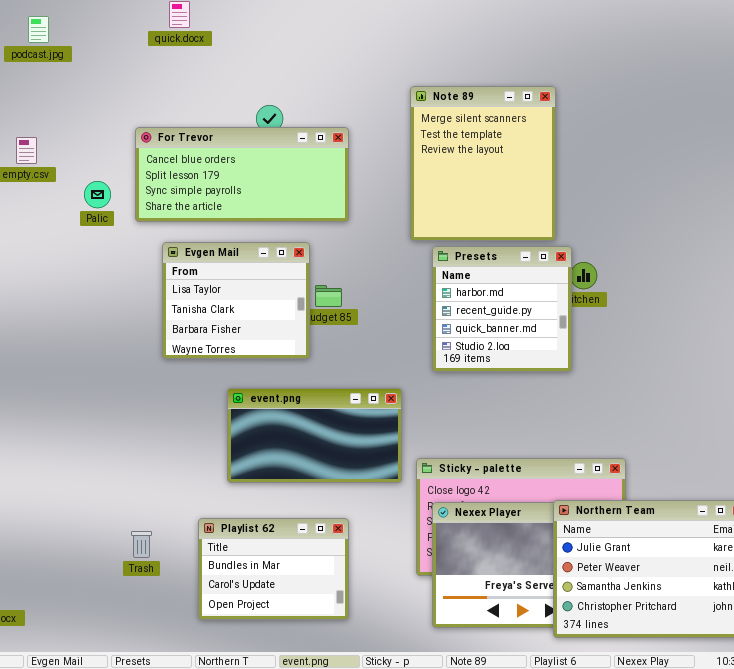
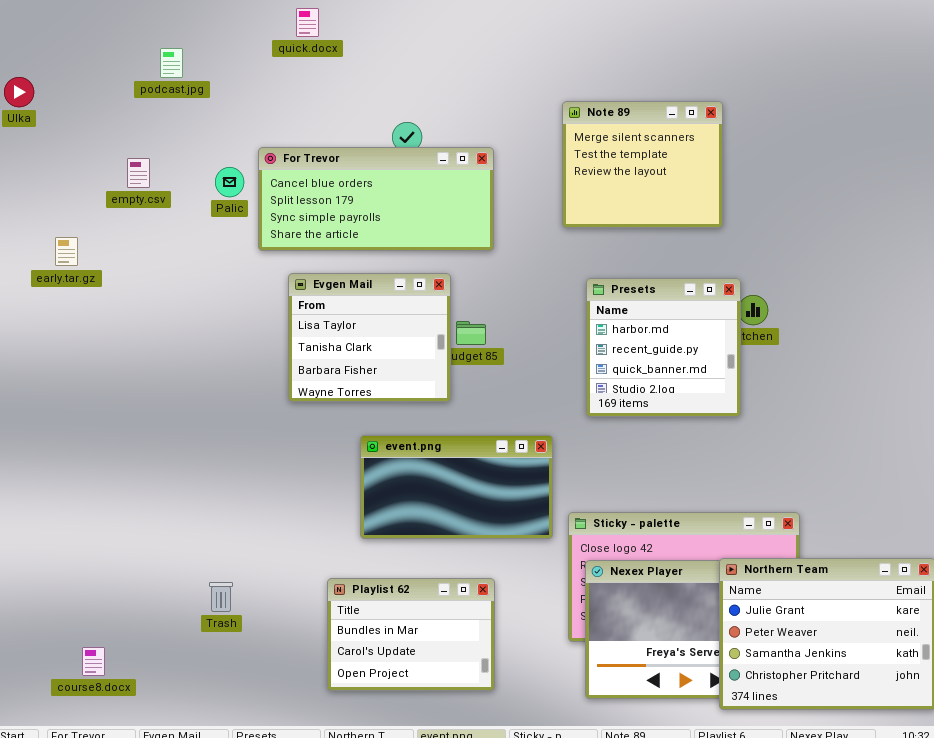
podcast.jpg: [28,16,49,43] -> [160,48,183,78], moved
Note 89: [410,86,556,241] -> [562,101,723,228], resized
Palic: [84,181,111,208] -> [215,167,244,197], moved
Trash: [131,531,152,558] -> [209,582,233,612], moved

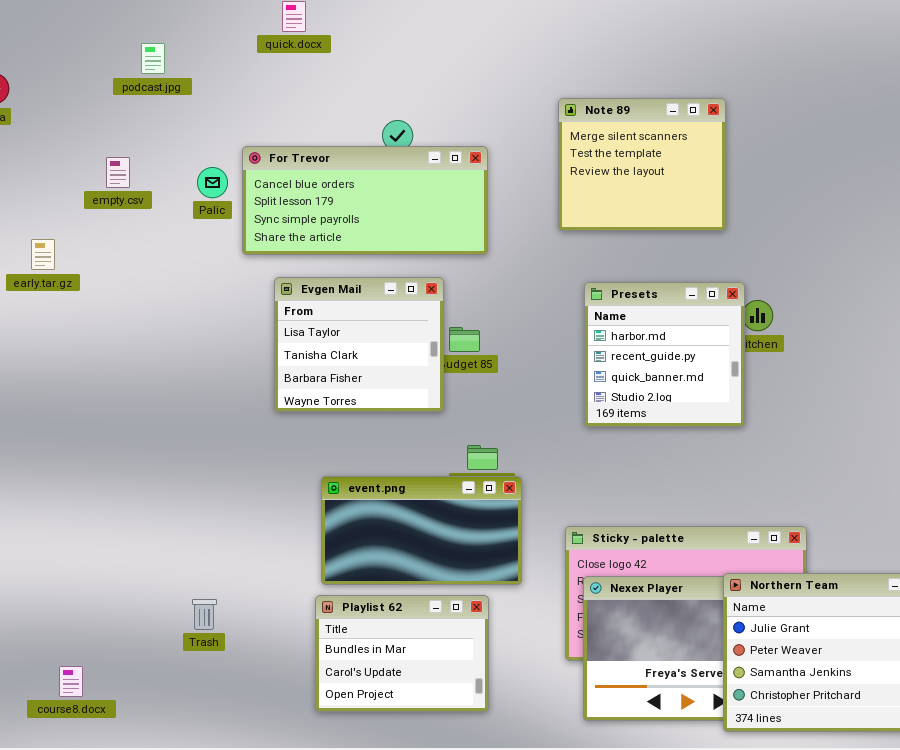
event.png: [360,435,553,539] -> [321,476,522,585], moved

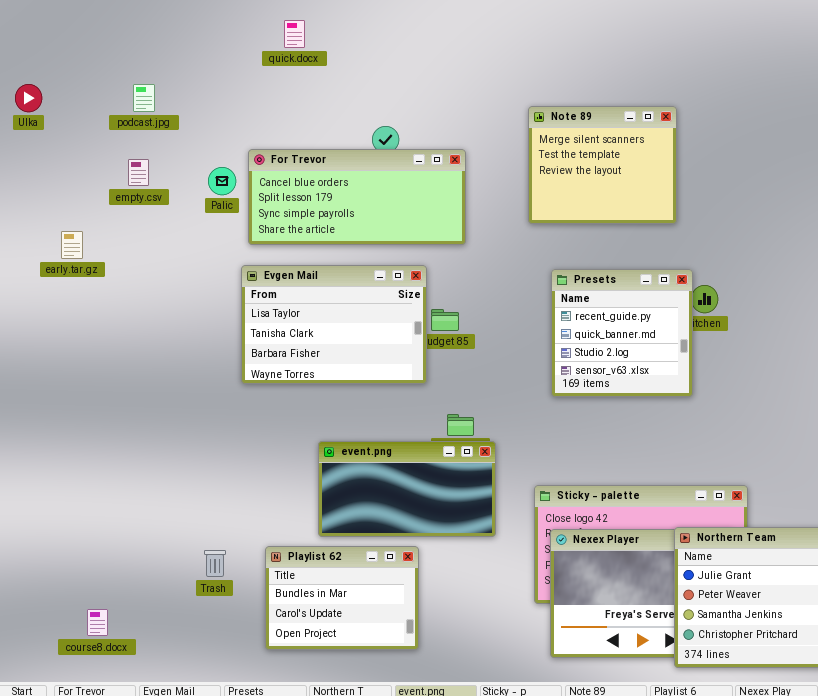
podcast.jpg: [141,43,165,74] -> [133,84,155,112], moved
Evgen Mail: [274,277,444,412] -> [241,265,427,384], resized
Presets: [584,282,745,427] -> [551,269,693,397], scrolled down 1 row
Playlist 62: [315,595,489,712] -> [265,546,419,650], moved

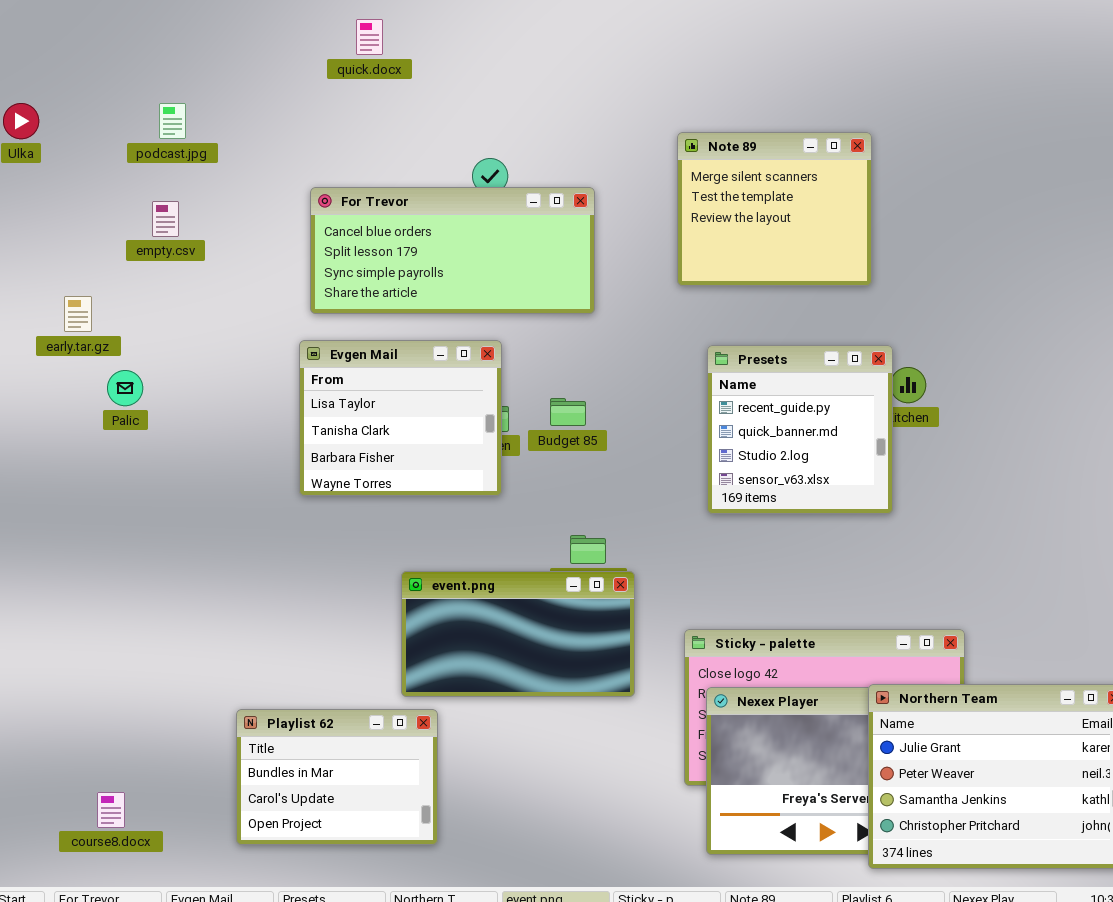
Palic: [208,167,236,195] -> [107,370,143,406], moved
Evgen Mail: [241,265,427,384] -> [299,340,502,496], resized
Playlist 62: [265,546,419,650] -> [236,709,438,845], moved

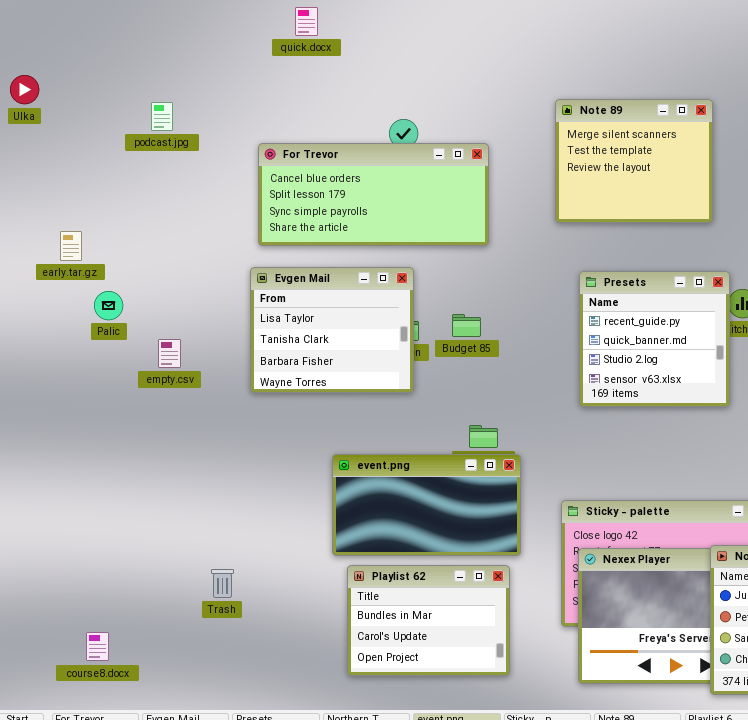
podcast.jpg: [159,103,186,139] -> [151,102,173,131], moved
empty.csv: [152,201,179,237] -> [158,339,181,368], moved
Playlist 62: [236,709,438,845] -> [347,565,510,676], moved

